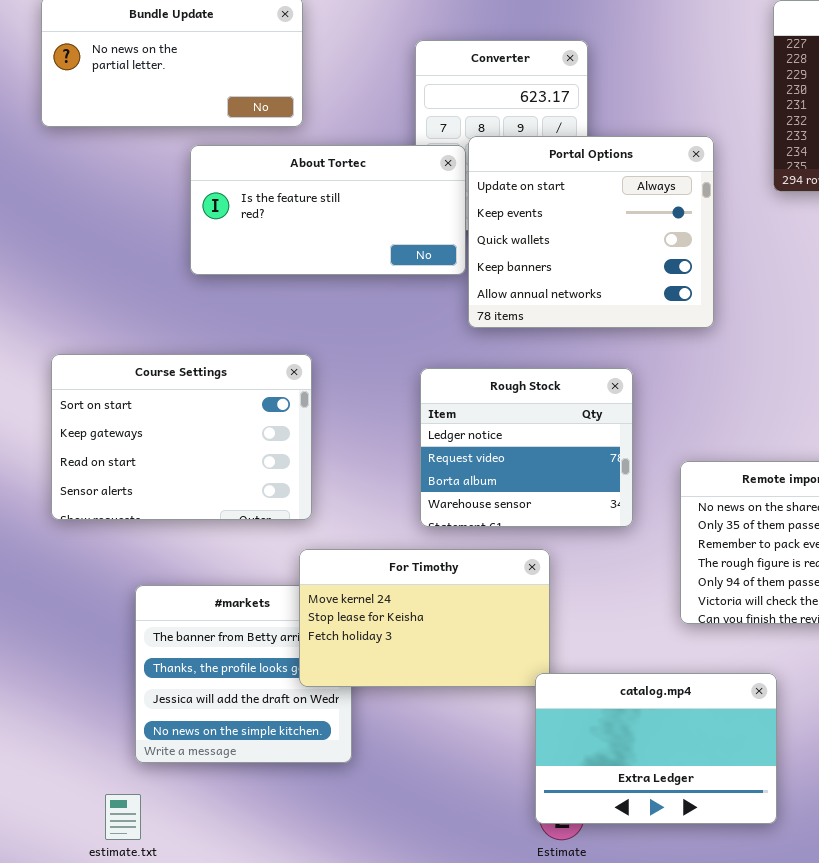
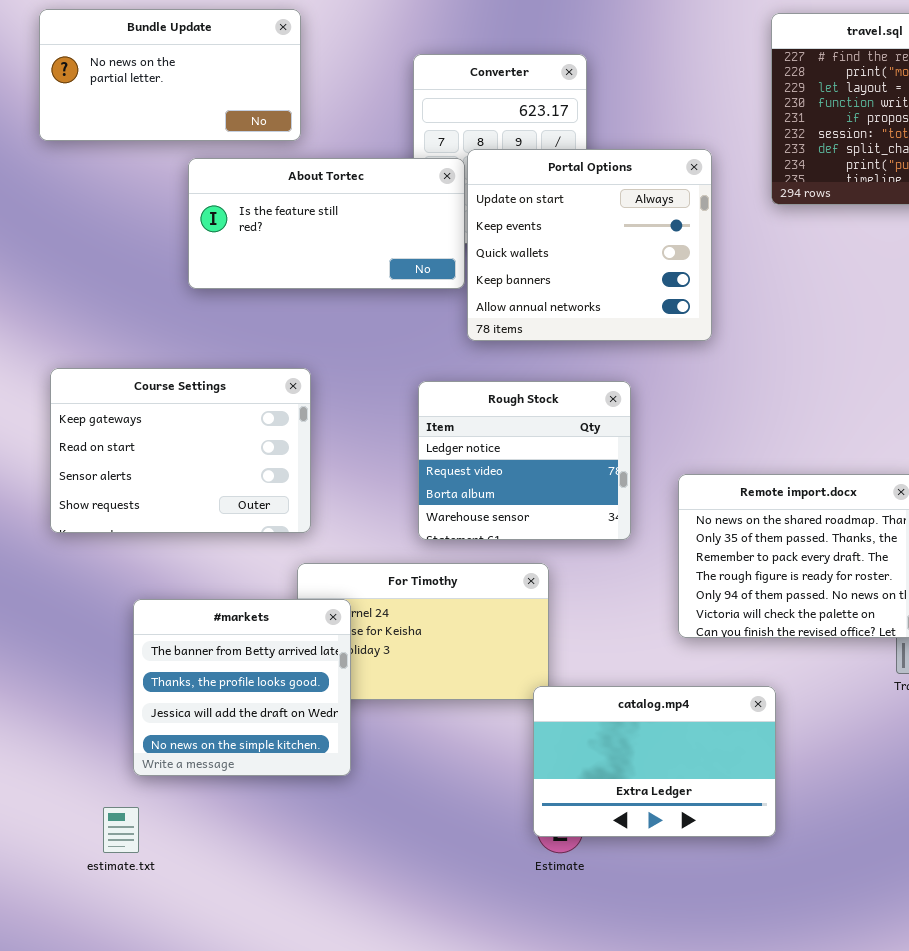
Course Settings: [51,354,312,520] -> [50,368,311,533], scrolled down 1 row
#markets: [135,585,352,763] -> [133,599,351,776], raised

